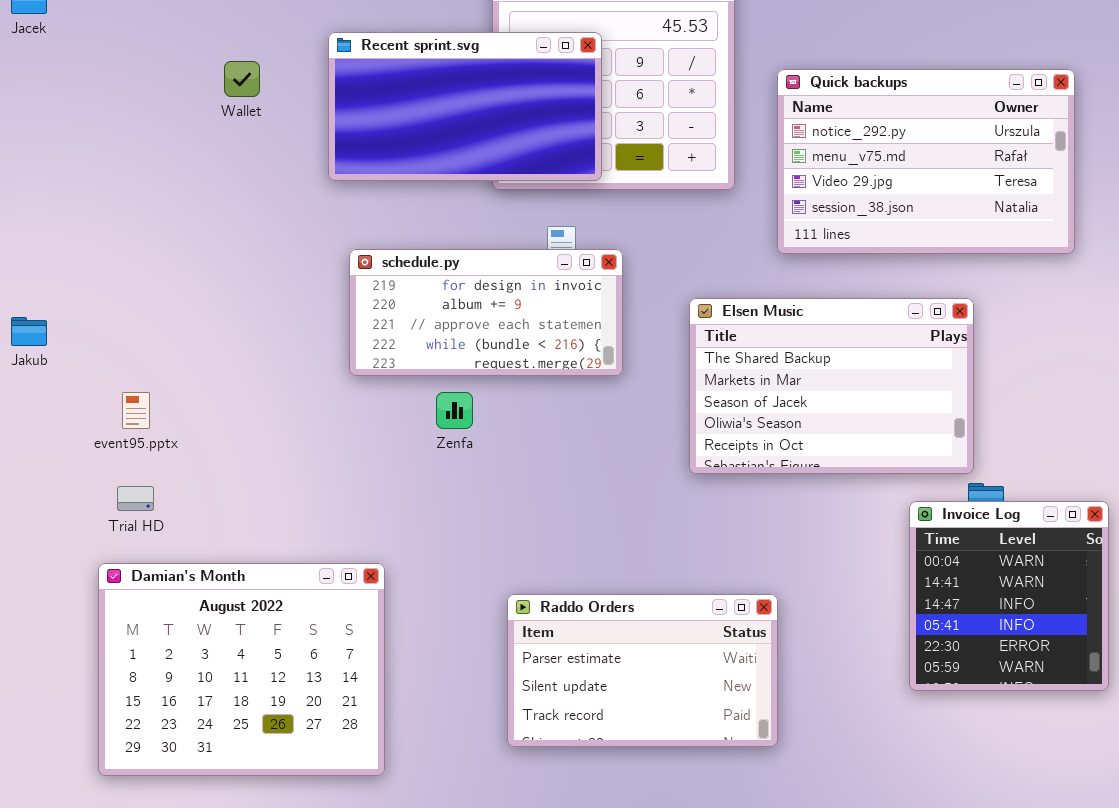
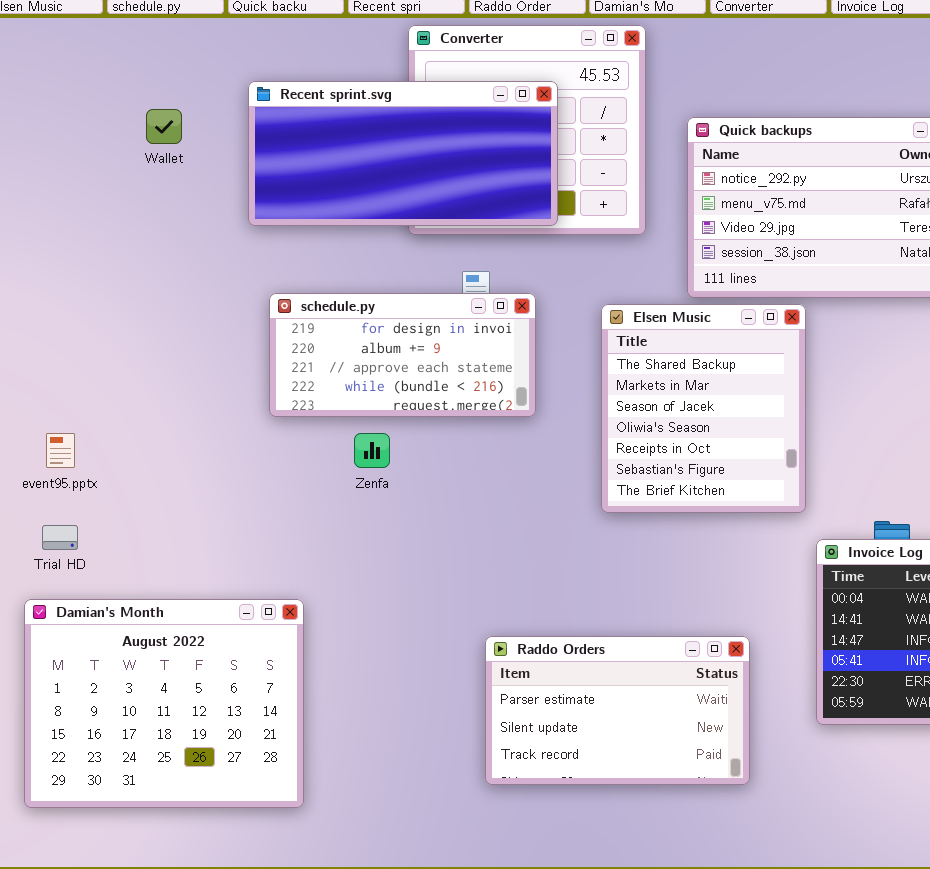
Recent sprint.svg: [328,32,602,181] -> [248,81,558,226], resized
Elsen Music: [689,298,974,474] -> [601,304,806,513], resized
Raddo Orders: [507,594,778,747] -> [485,636,750,785], moved

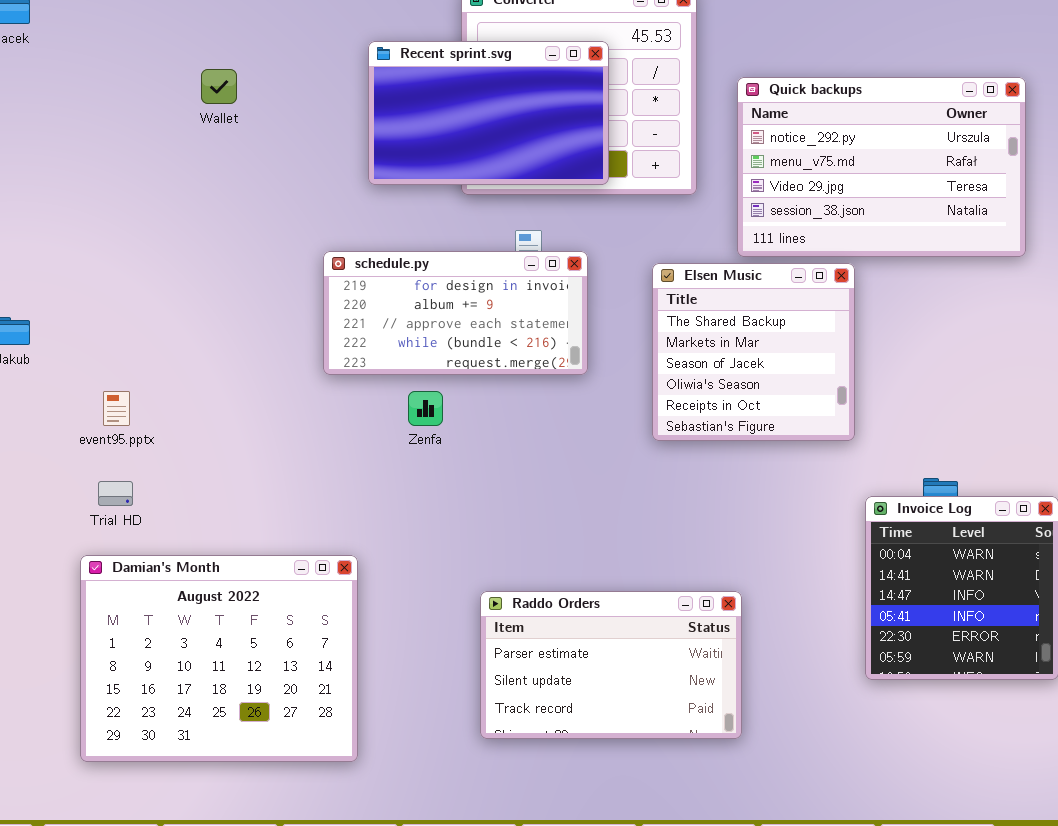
Recent sprint.svg: [248,81,558,226] -> [368,41,609,185], resized
Elsen Music: [601,304,806,513] -> [652,263,855,441], resized
Raddo Orders: [485,636,750,785] -> [480,591,742,739], moved

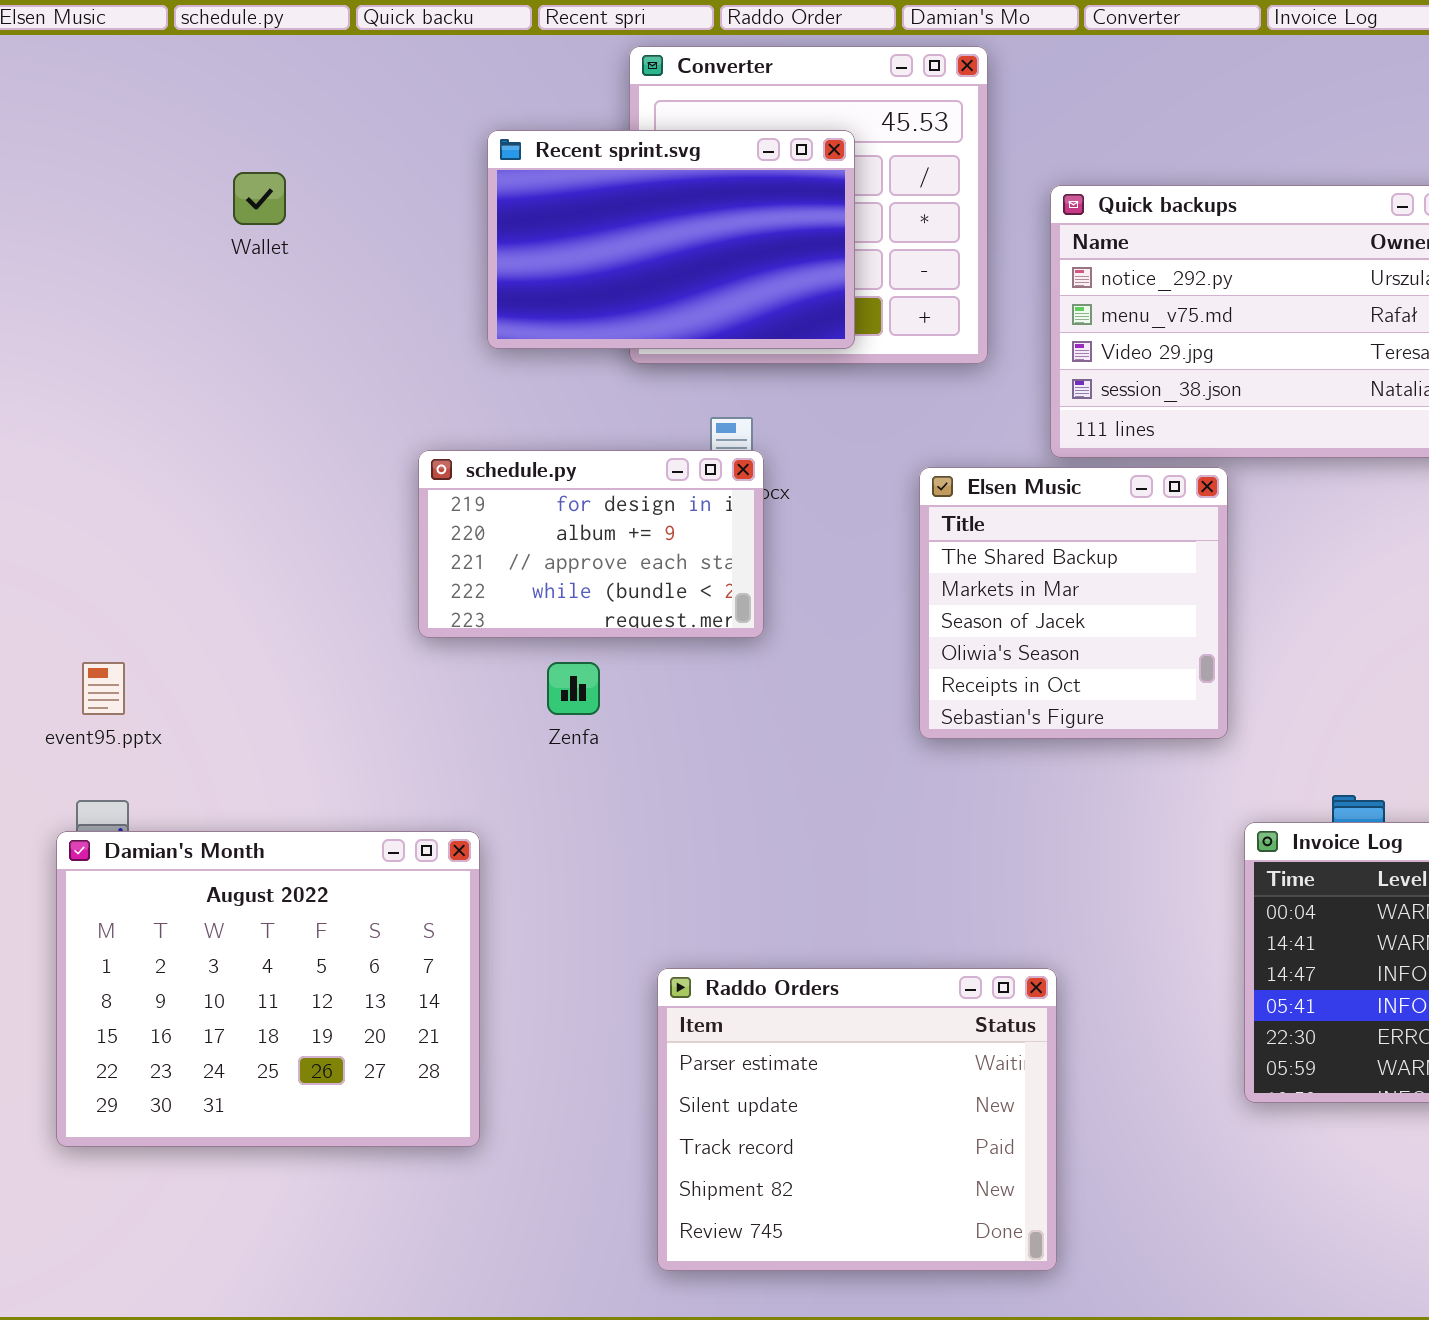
schedule.py: [323,251,588,375] -> [418,450,764,638], resized
Damian's Month: [80,555,358,762] -> [56,831,480,1147], moved
Raddo Orders: [480,591,742,739] -> [657,968,1057,1271], resized

